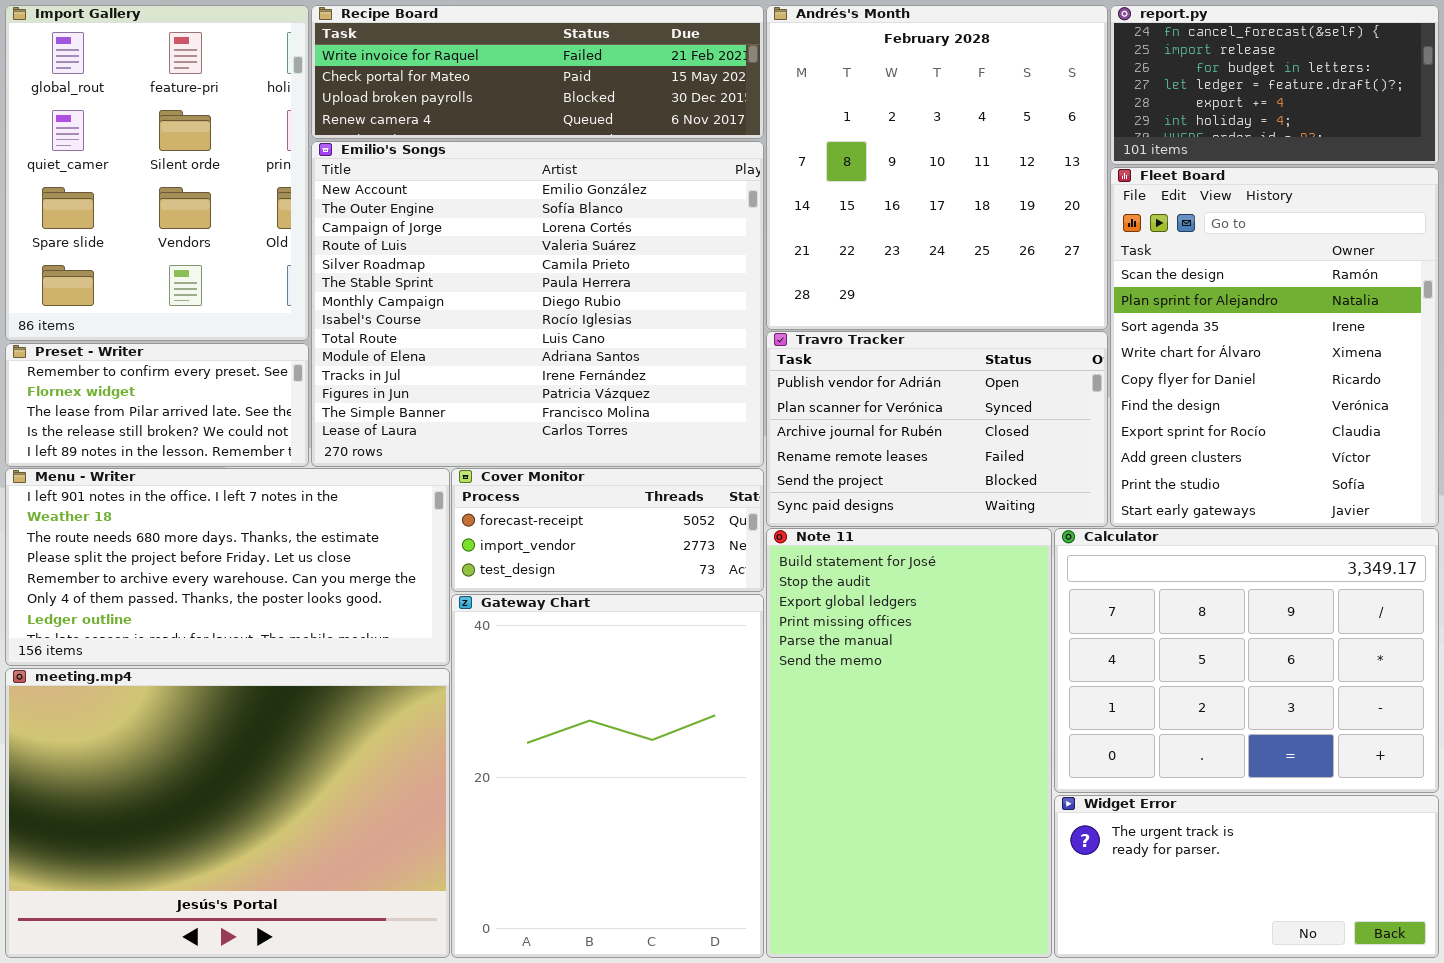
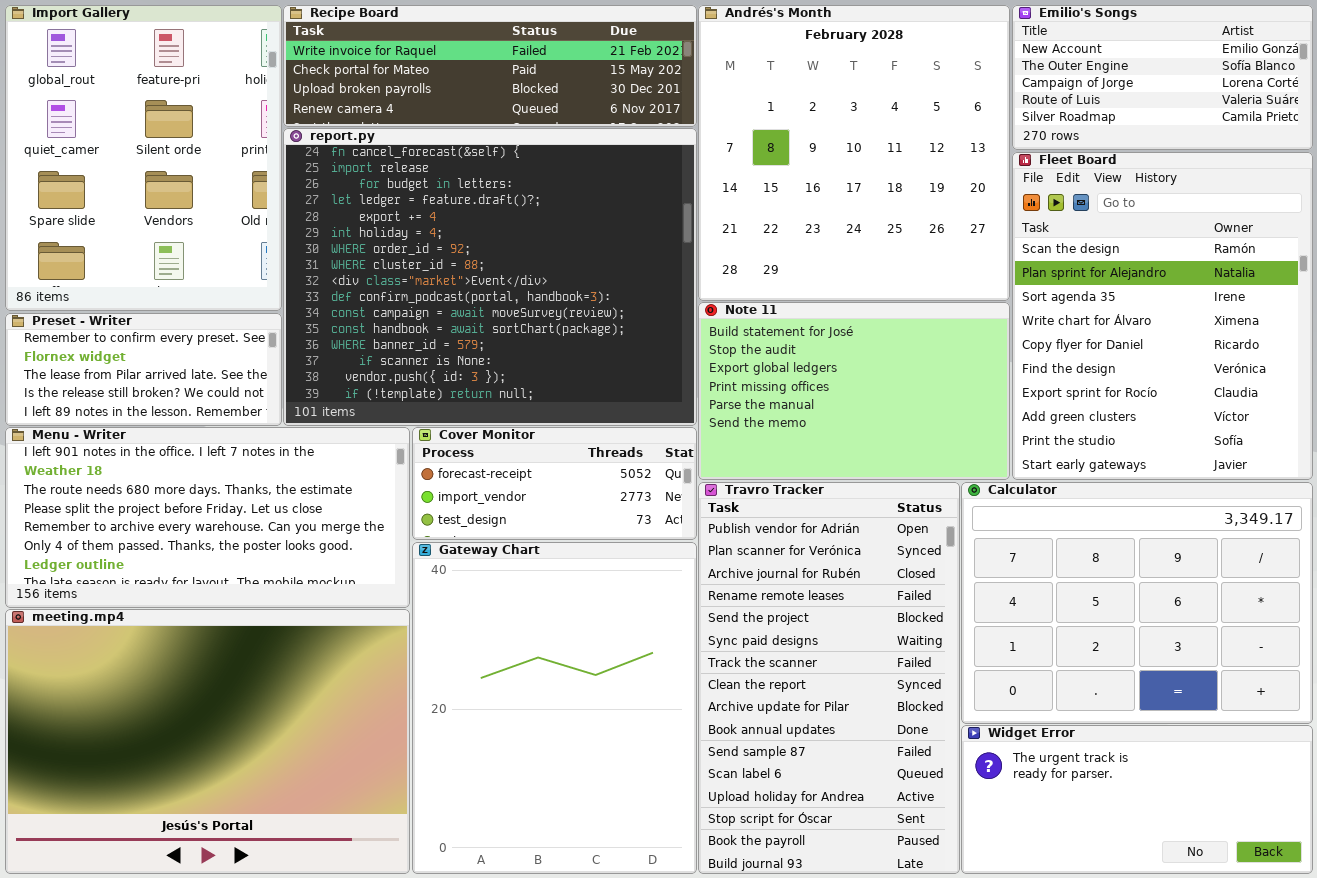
report.py: [1110,5,1439,165] -> [283,128,697,426], moved, resized
Emilio's Songs: [311,141,764,467] -> [1012,5,1313,150], moved, resized
Travro Tracker: [766,331,1108,527] -> [698,482,960,874], moved, resized
Note 11: [766,528,1052,958] -> [698,302,1010,480], moved, resized

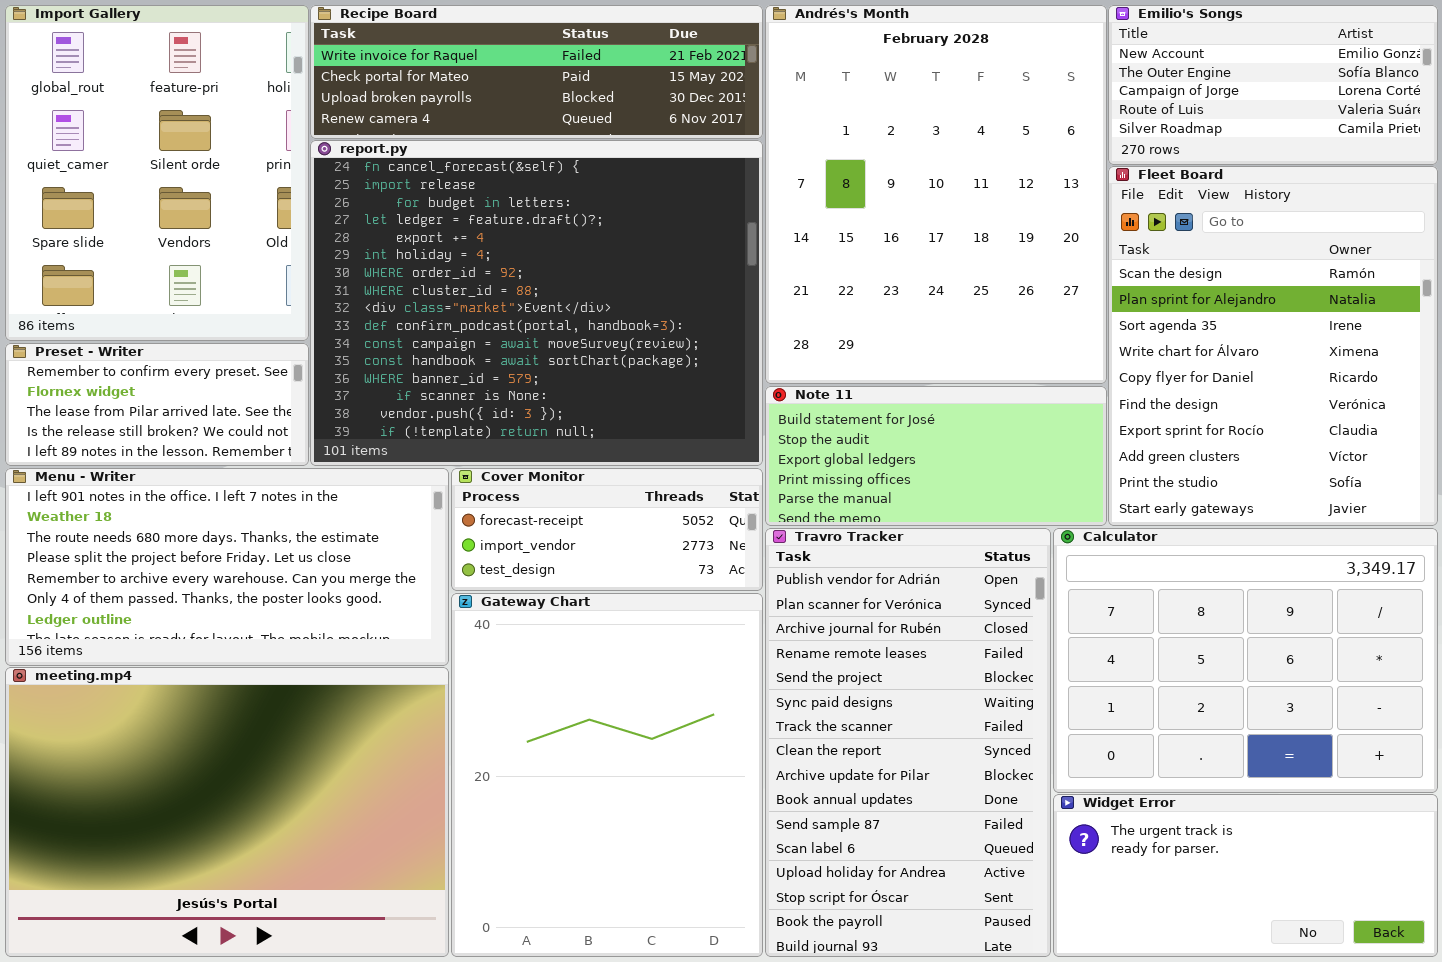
Andrés's Month: [698,5,1010,301] -> [765,5,1107,384], resized
Note 11: [698,302,1010,480] -> [765,386,1107,526], resized

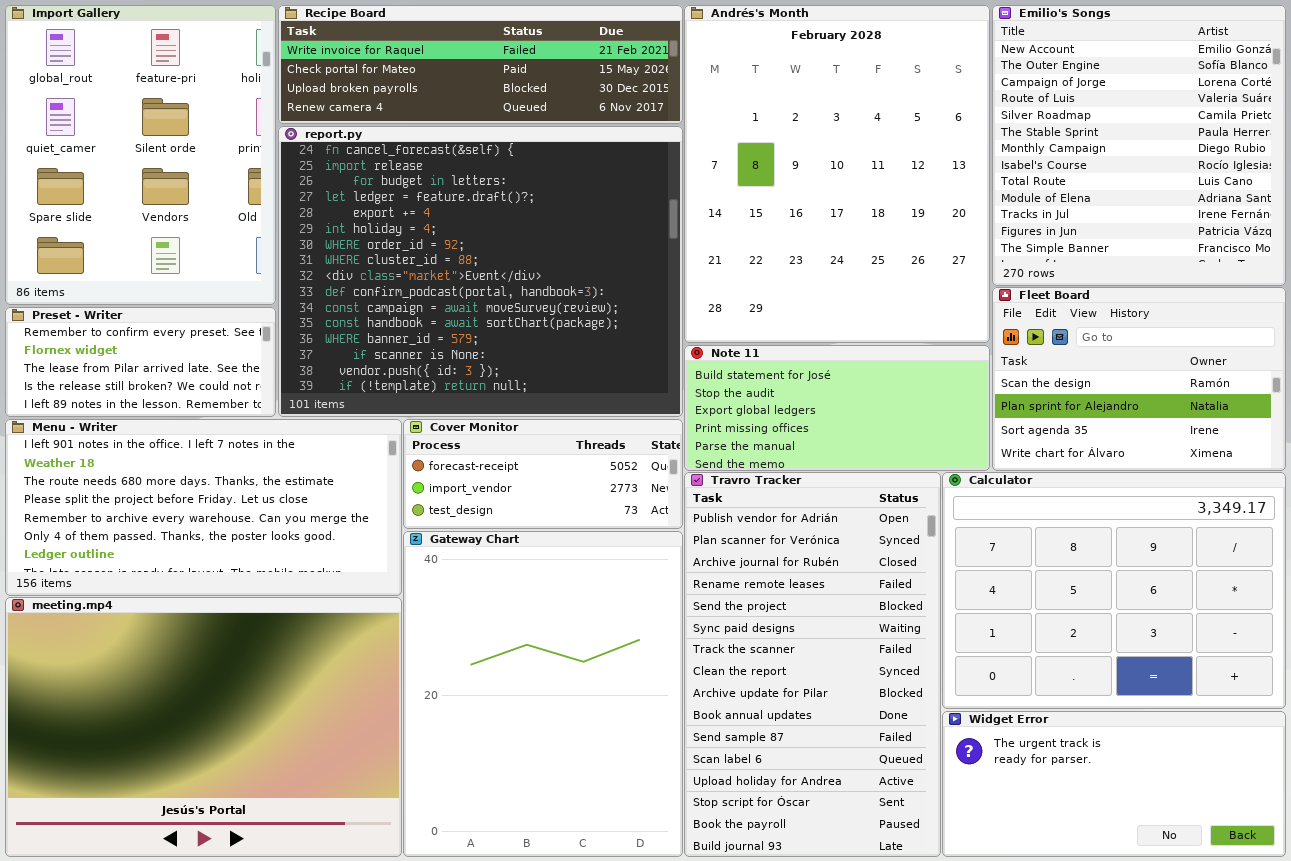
Emilio's Songs: [1108,5,1438,165] -> [992,5,1286,286], resized
Fleet Board: [1108,166,1438,526] -> [992,287,1286,471], resized

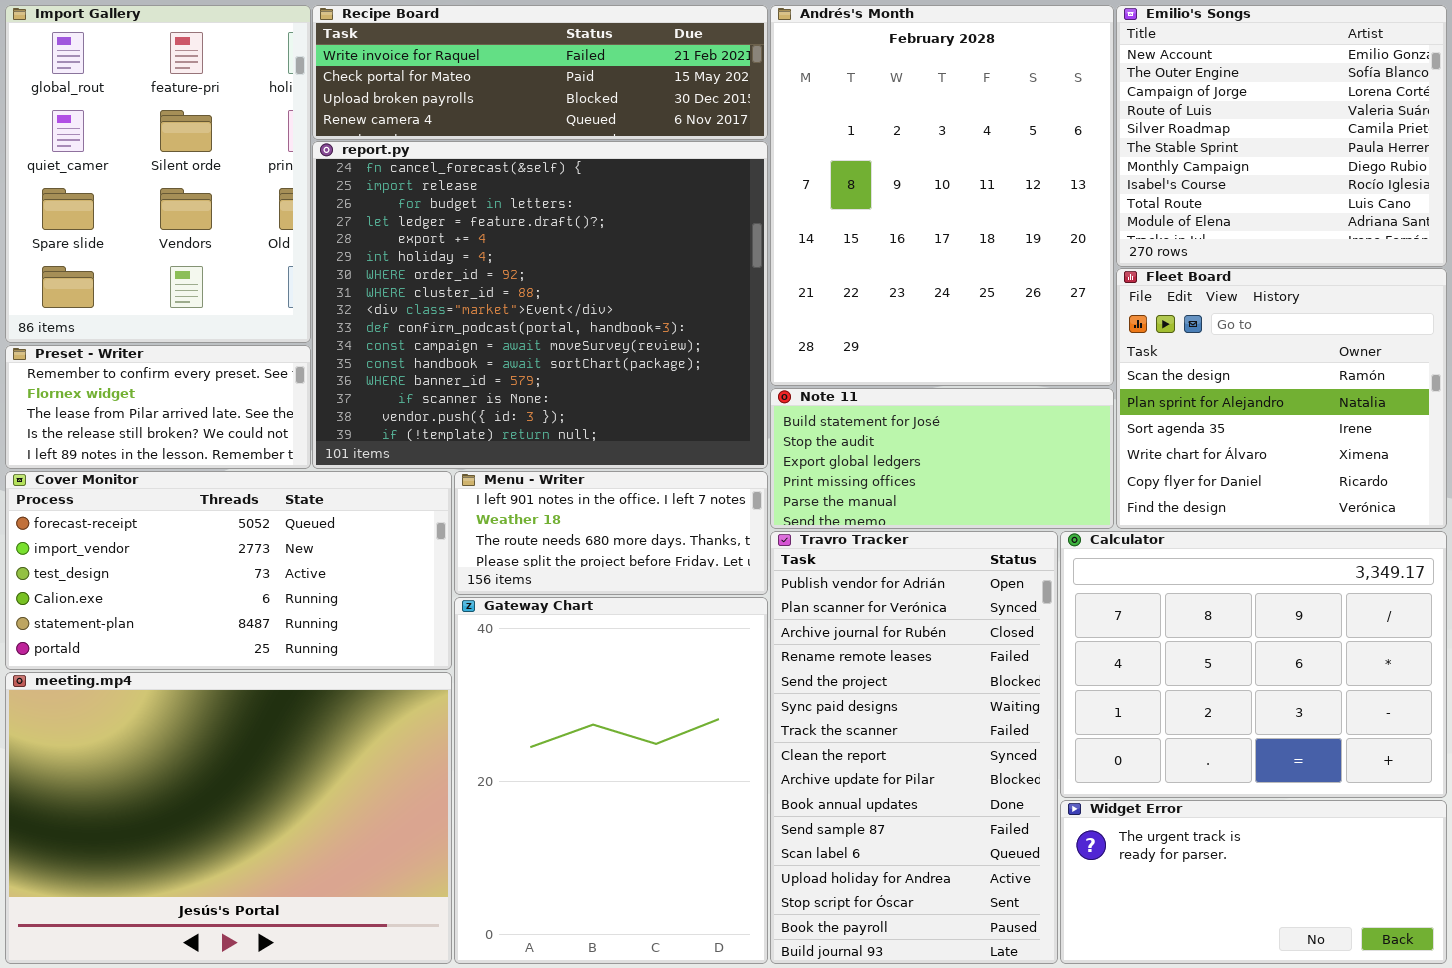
Emilio's Songs: [992,5,1286,286] -> [1116,5,1447,267], resized
Fleet Board: [992,287,1286,471] -> [1116,268,1447,529], resized
Menu - Writer: [5,419,402,596] -> [454,471,768,595], moved, resized
Cover Monitor: [403,419,683,529] -> [5,471,452,670], moved, resized

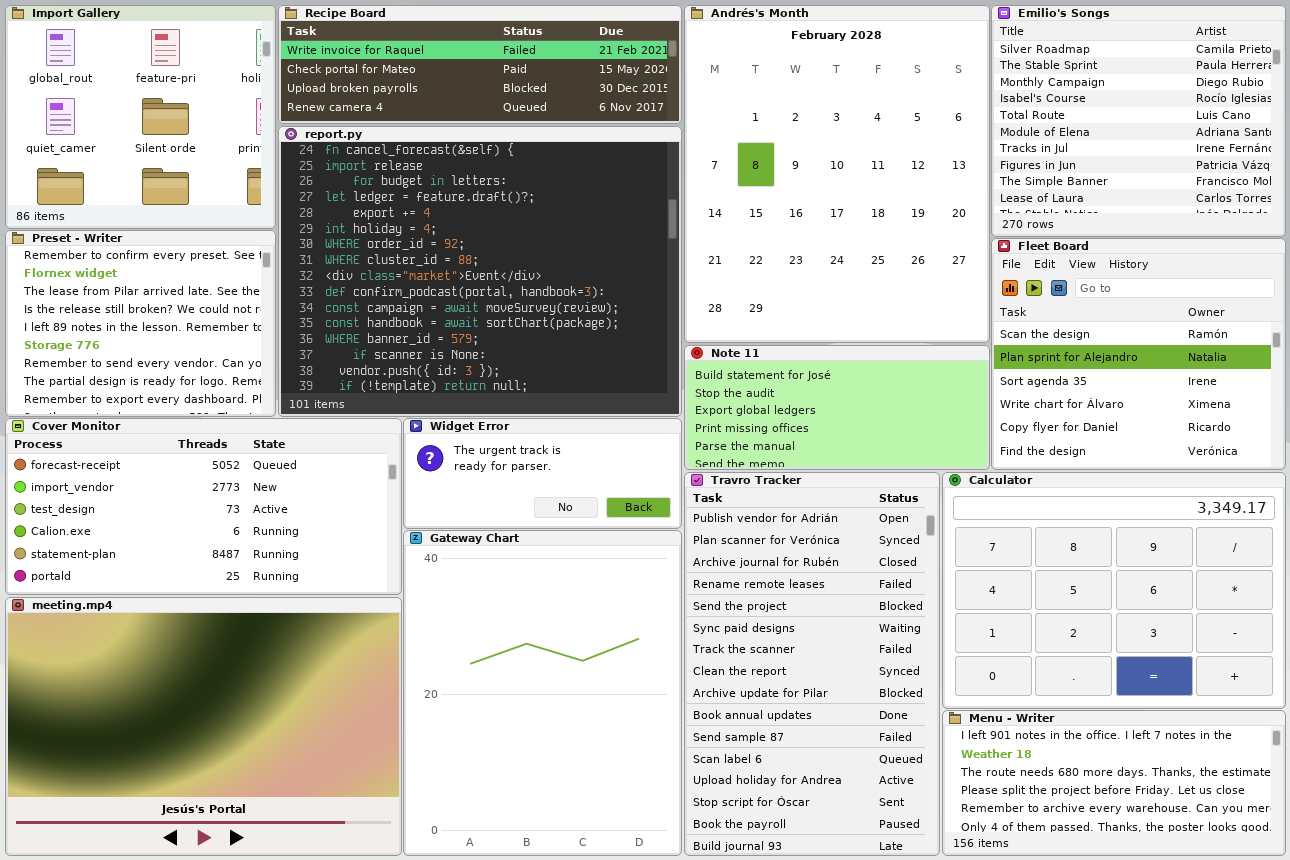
Import Gallery: [5,5,311,343] -> [5,5,276,229], resized
Emilio's Songs: [1116,5,1447,267] -> [991,5,1286,237], scrolled down 4 rows
Preset - Writer: [5,345,311,469] -> [5,230,276,417], resized
Menu - Writer: [454,471,768,595] -> [942,710,1286,856], moved, resized
Widget Error: [1060,800,1447,964] -> [403,418,682,529], moved, resized

